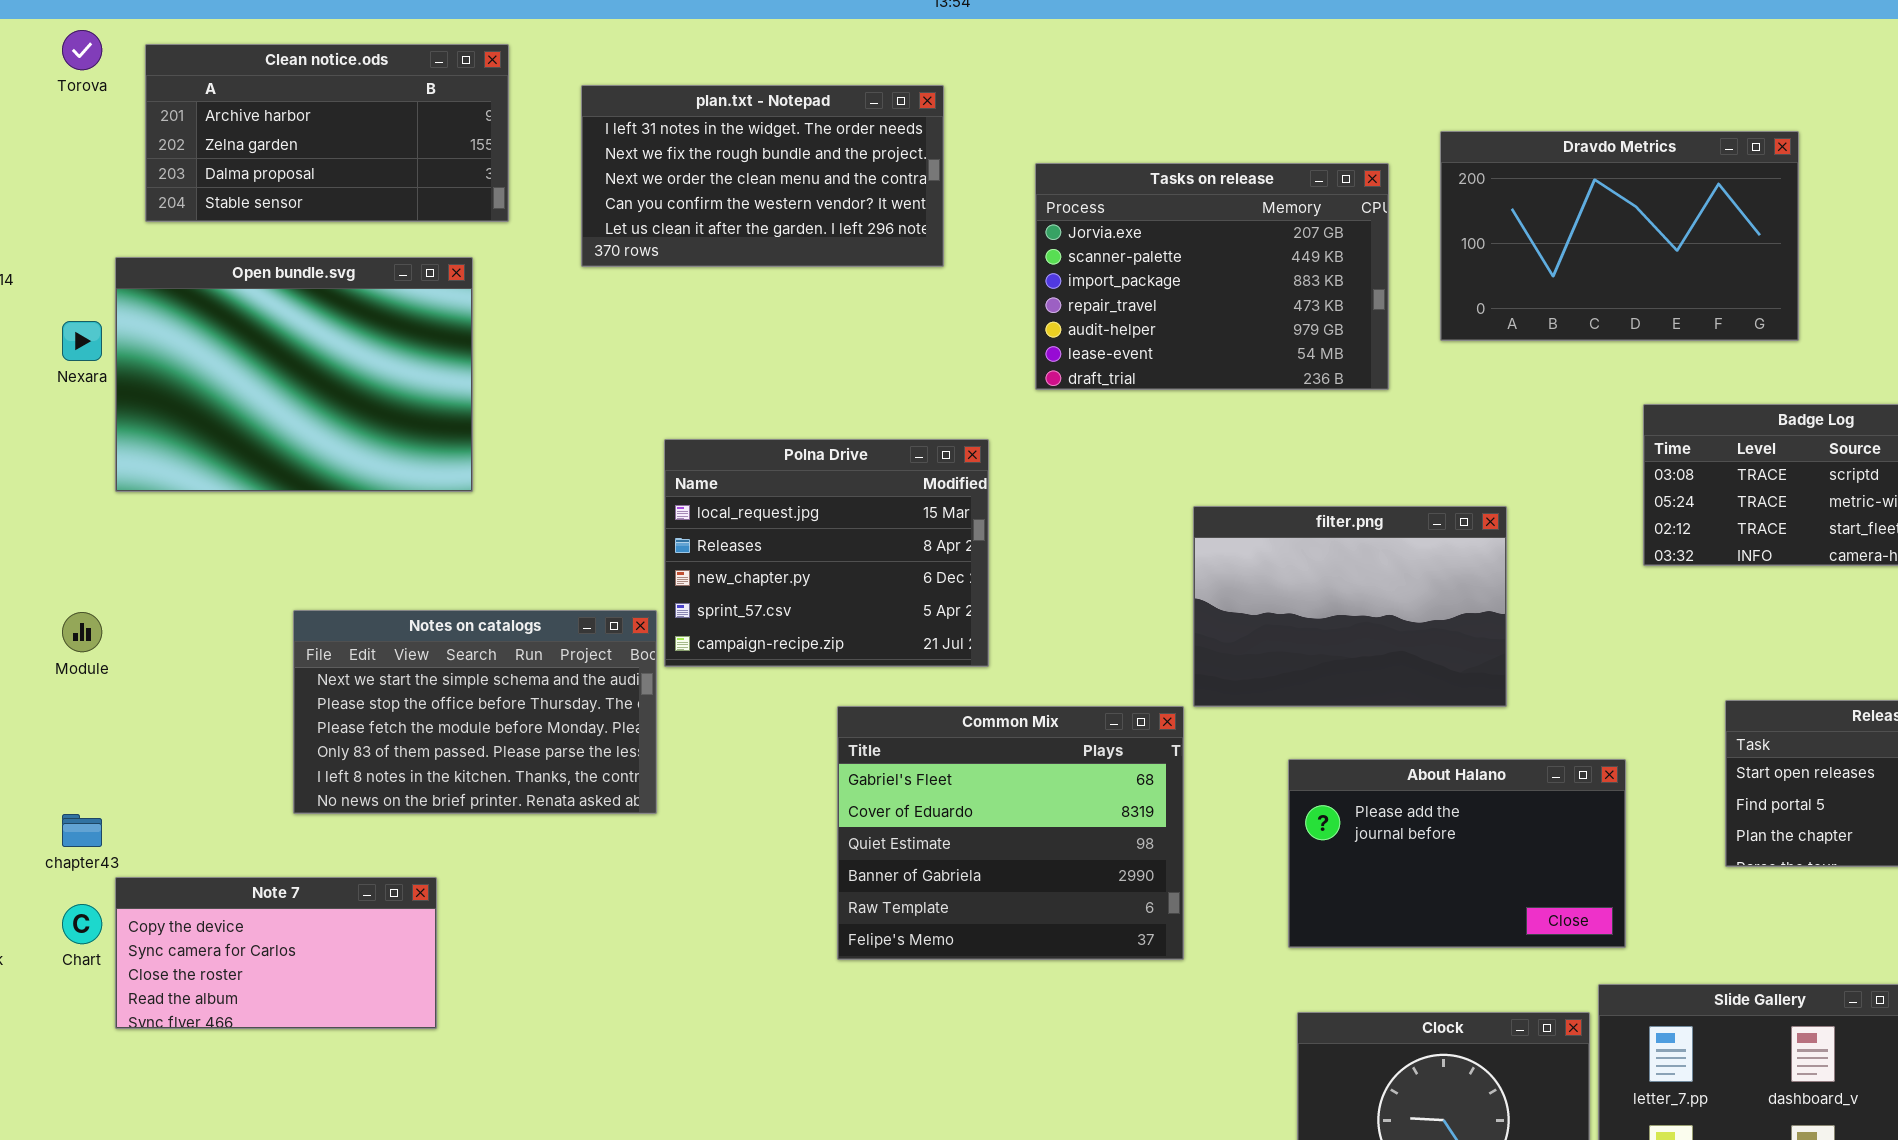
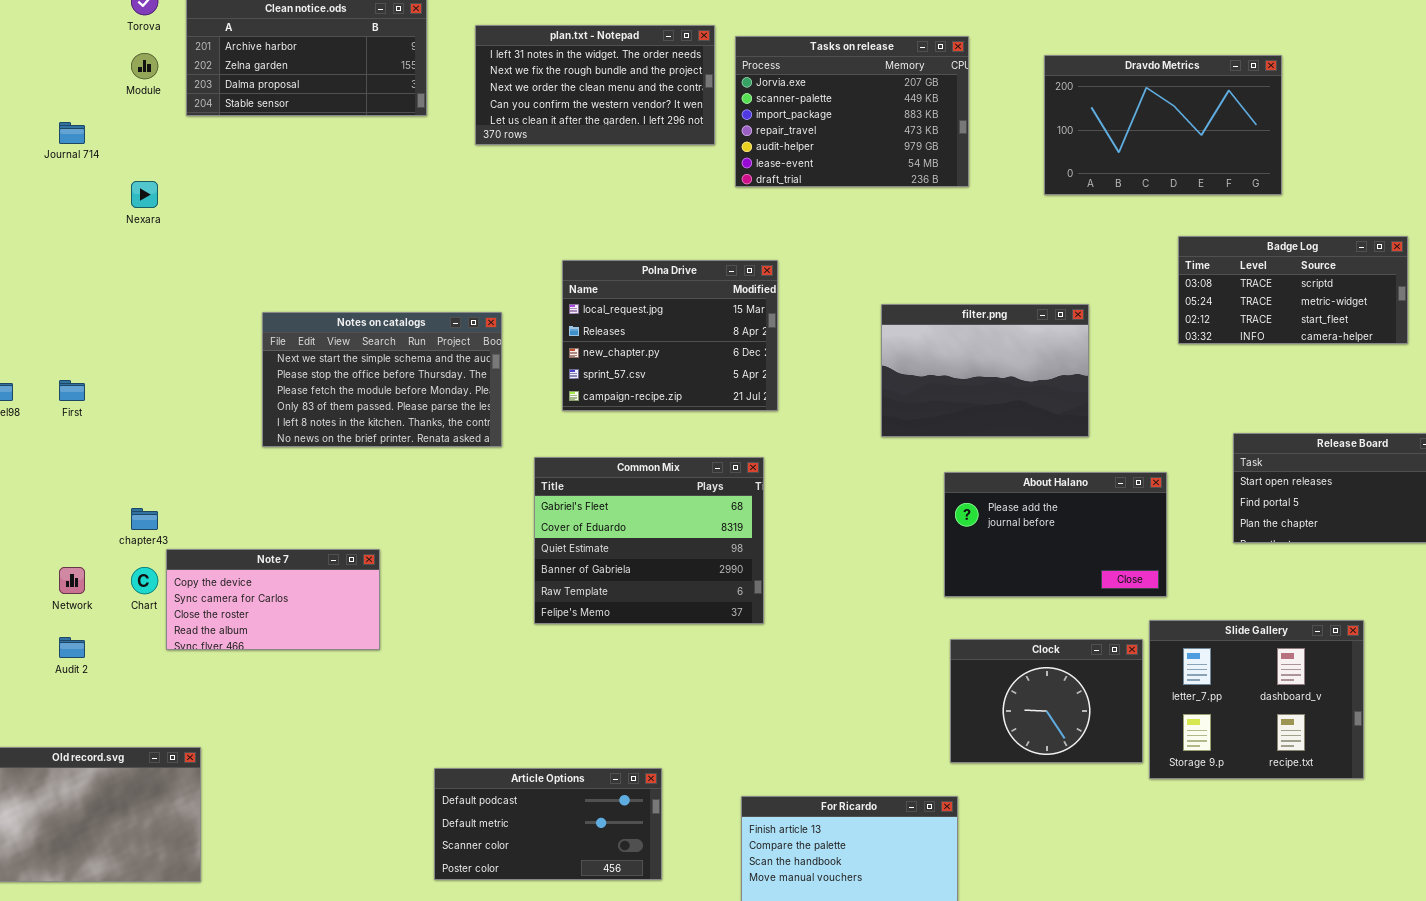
Tasks on release: [1035,163,1389,390] -> [735,36,969,187], moved
Open bundle.svg: [115,257,473,492] -> none, closed
Polna Drive: [664,439,989,667] -> [562,260,778,411], moved
Notes on catalogs: [293,610,657,814] -> [262,312,502,447], moved
Module: [62,612,102,652] -> [131,53,158,79], moved
Common Mix: [837,706,1184,960] -> [534,457,764,624], moved

